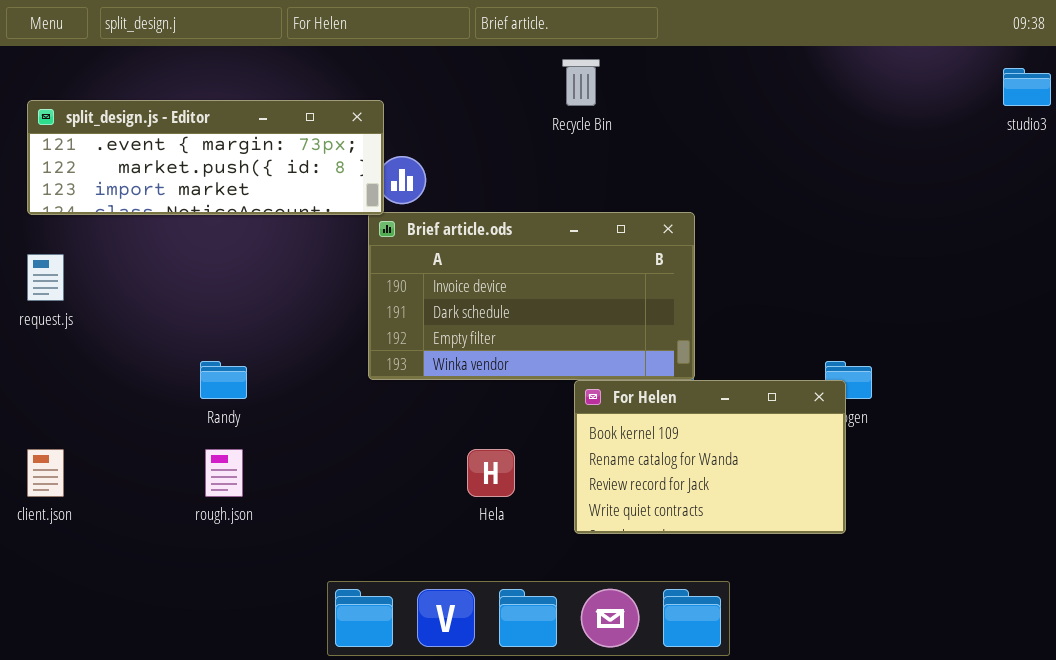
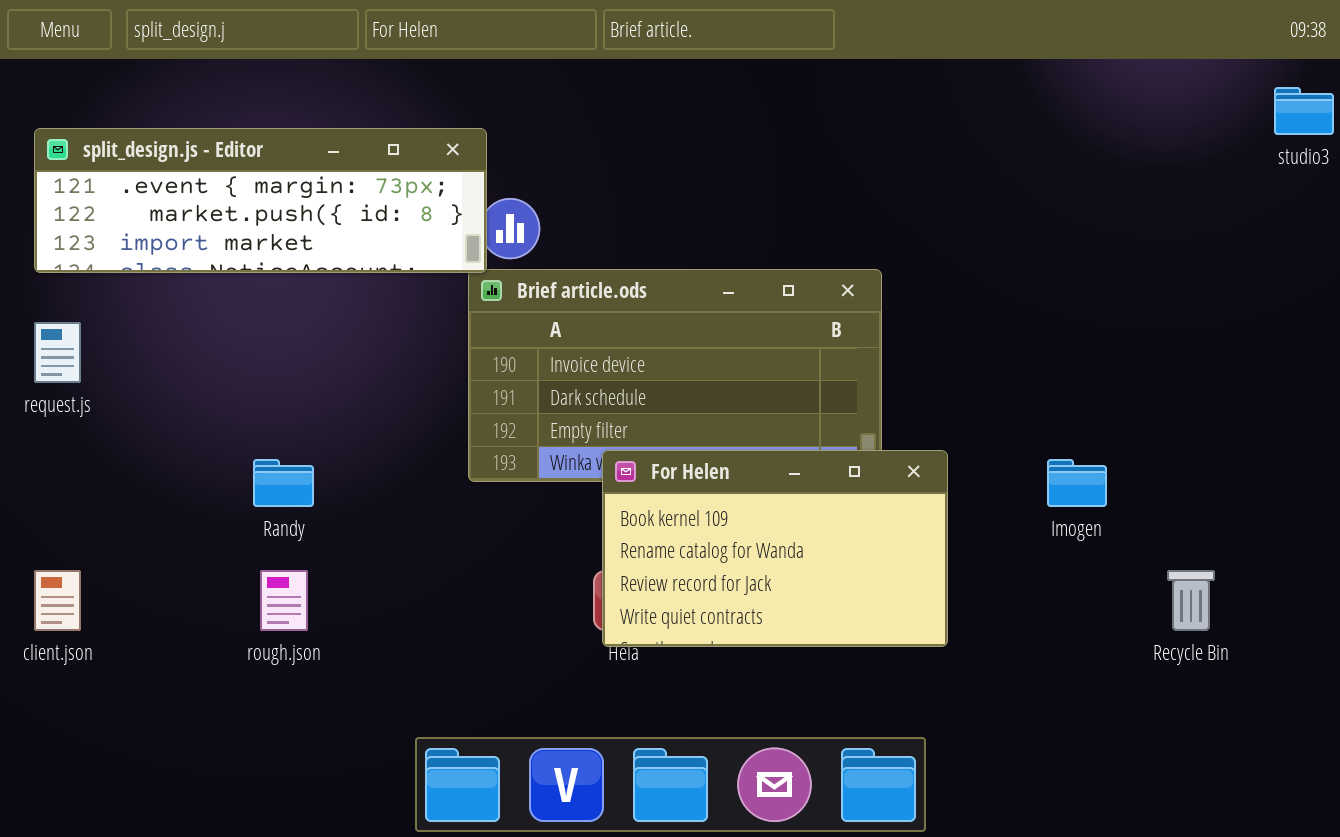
Recycle Bin: [562,59,600,106] -> [1167,570,1215,631], moved
For Helen: [574,380,846,534] -> [602,450,948,647], moved

